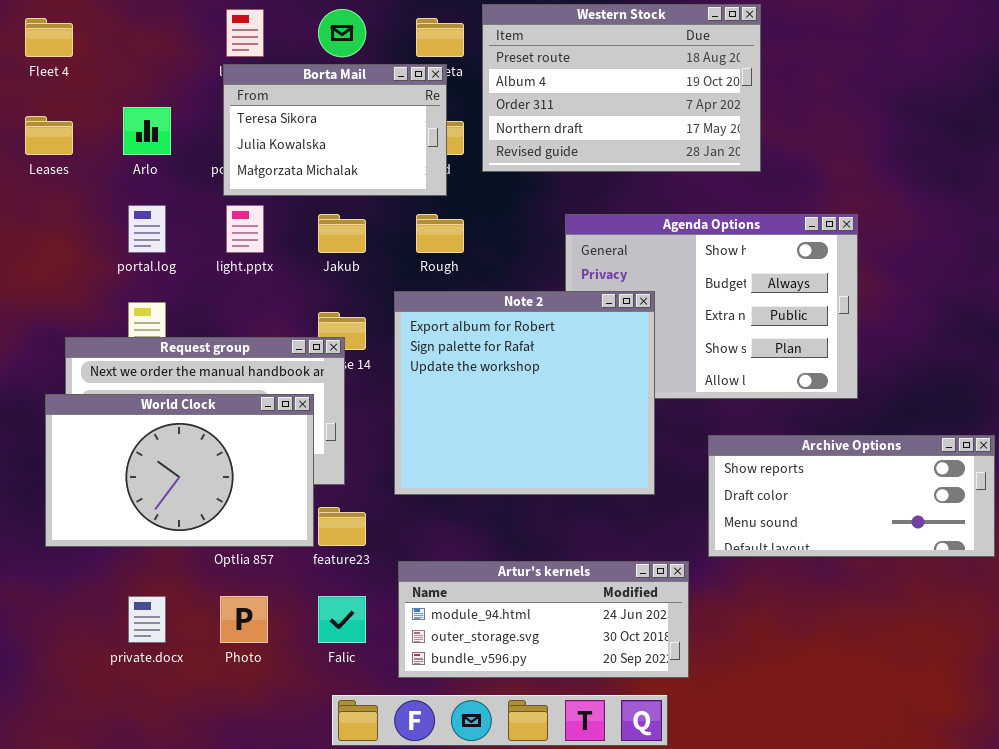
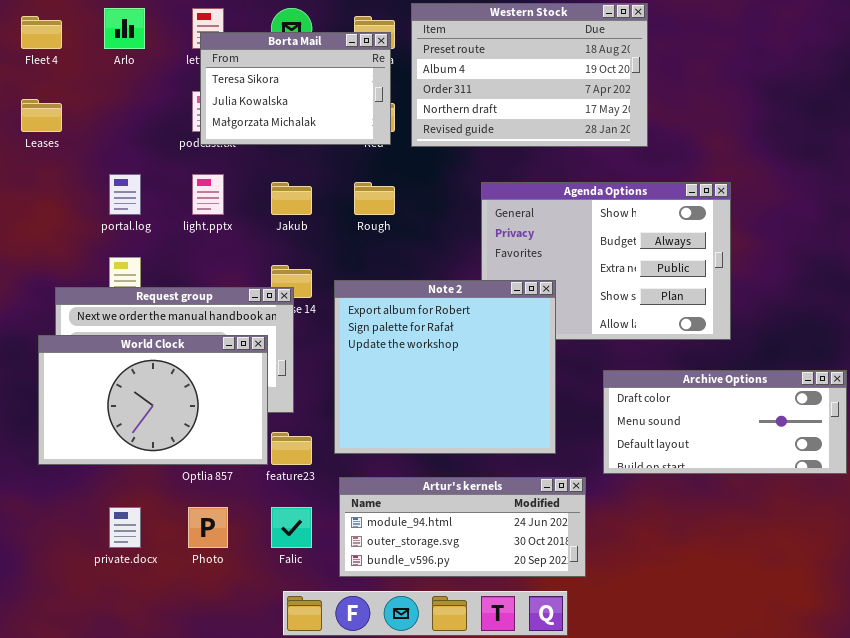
Borta Mail: [223,64,447,196] -> [200,32,391,145], moved
Arlo: [123,107,171,155] -> [104,8,145,49], moved
Note 2: [394,291,655,495] -> [334,280,556,454], moved
Archive Options: [708,435,995,557] -> [603,370,847,474], scrolled down 1 row

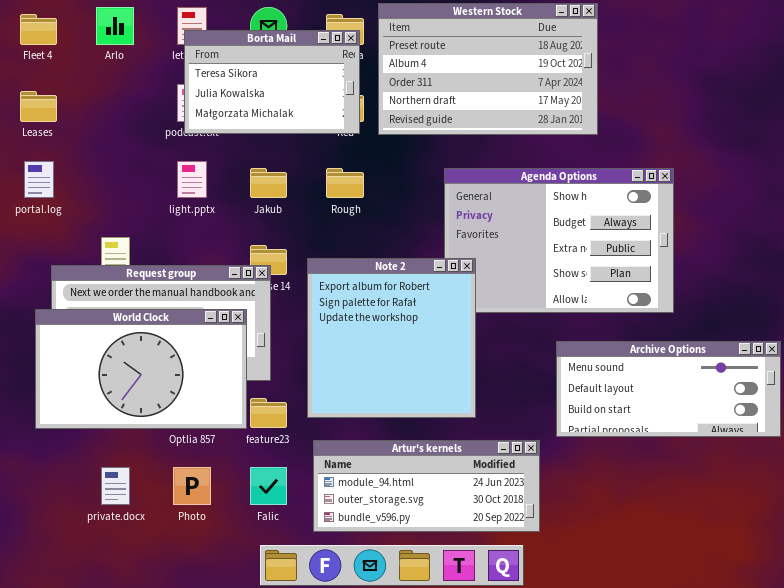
portal.log: [109,174,141,215] -> [24,161,54,198], moved
Note 2: [334,280,556,454] -> [307,258,476,418], resized
Archive Options: [603,370,847,474] -> [556,341,781,437], scrolled down 1 row

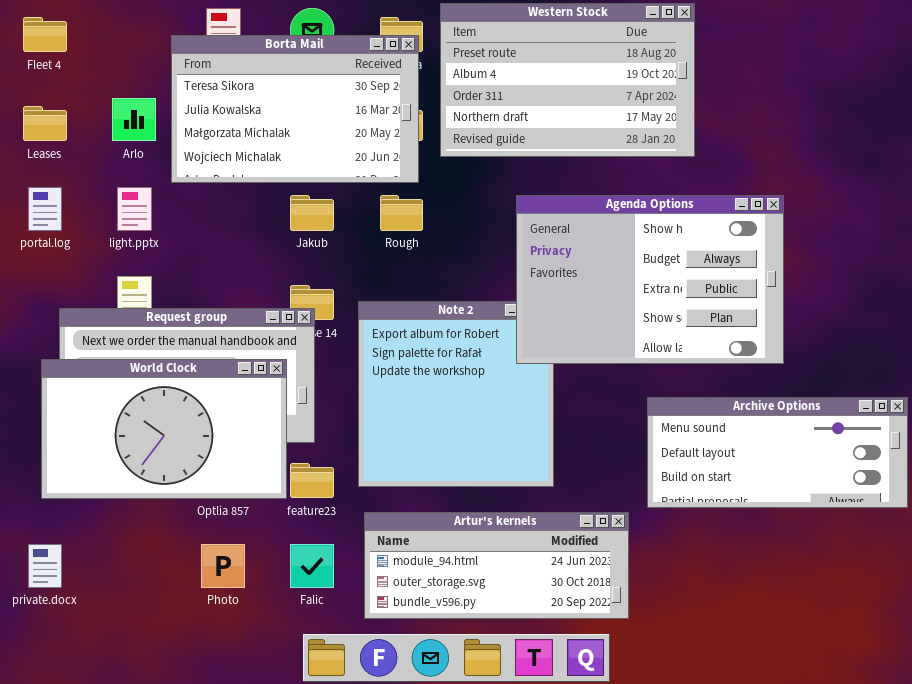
Arlo: [96,7,134,45] -> [112,98,156,141], moved
Borta Mail: [184,30,360,134] -> [171,35,419,183], resized
light.pptx: [177,161,207,198] -> [117,187,152,231], moved
Agenda Options: [444,168,674,313] -> [516,195,784,364], raised
private.docx: [101,467,130,505] -> [28,544,62,588], moved

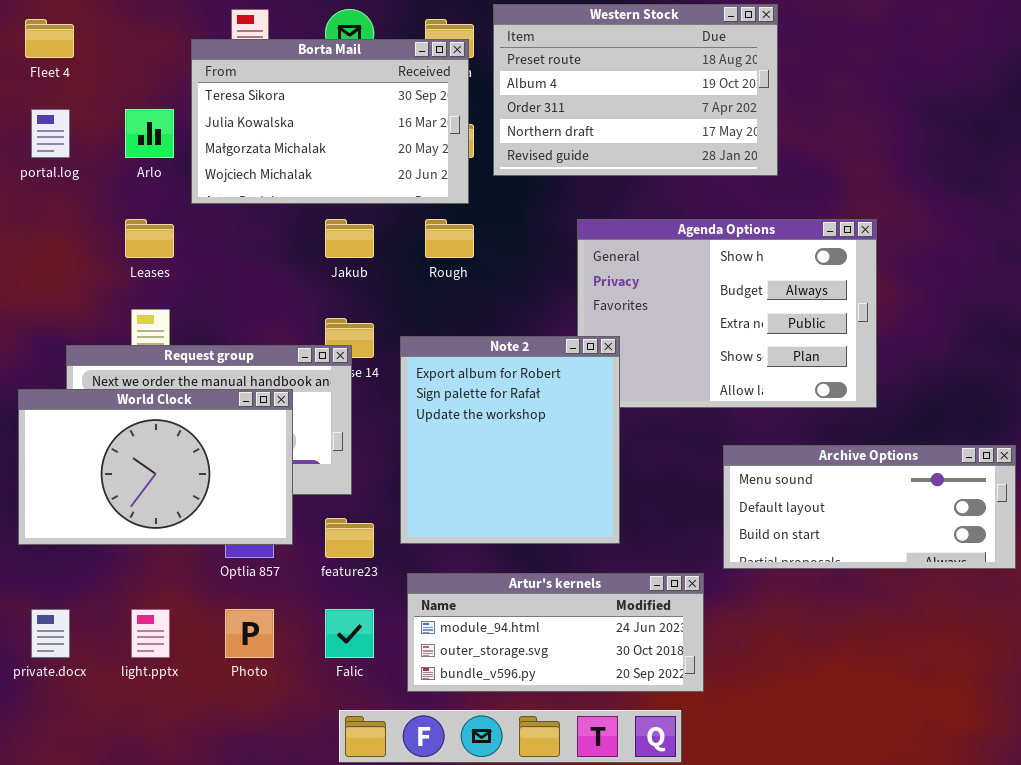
Leases: [23,106,67,141] -> [125,219,174,258], moved
portal.log: [28,187,62,231] -> [31,109,70,158], moved
light.pptx: [117,187,152,231] -> [131,609,170,658], moved
Note 2: [358,301,554,487] -> [400,336,620,544], raised
World Clock: [41,359,287,499] -> [18,389,293,545], moved

